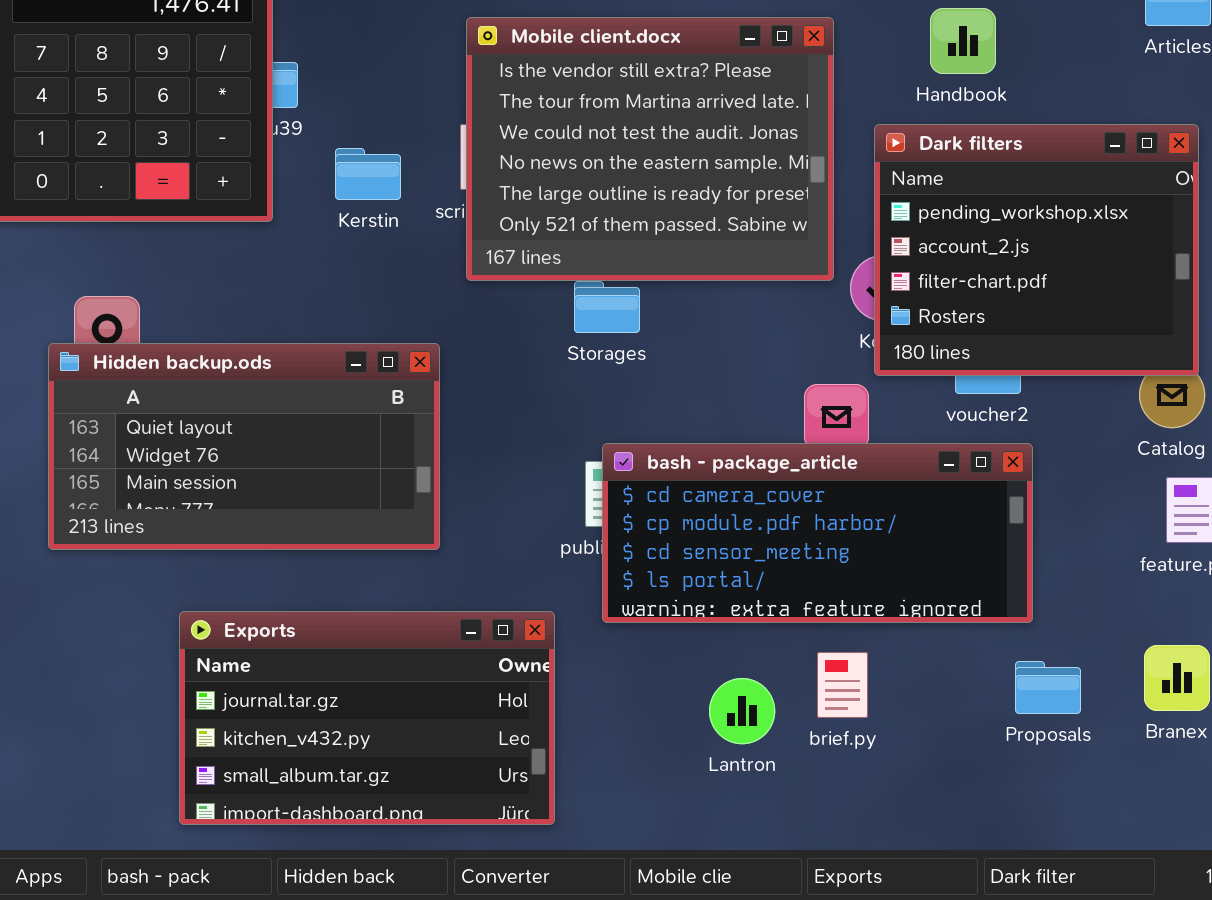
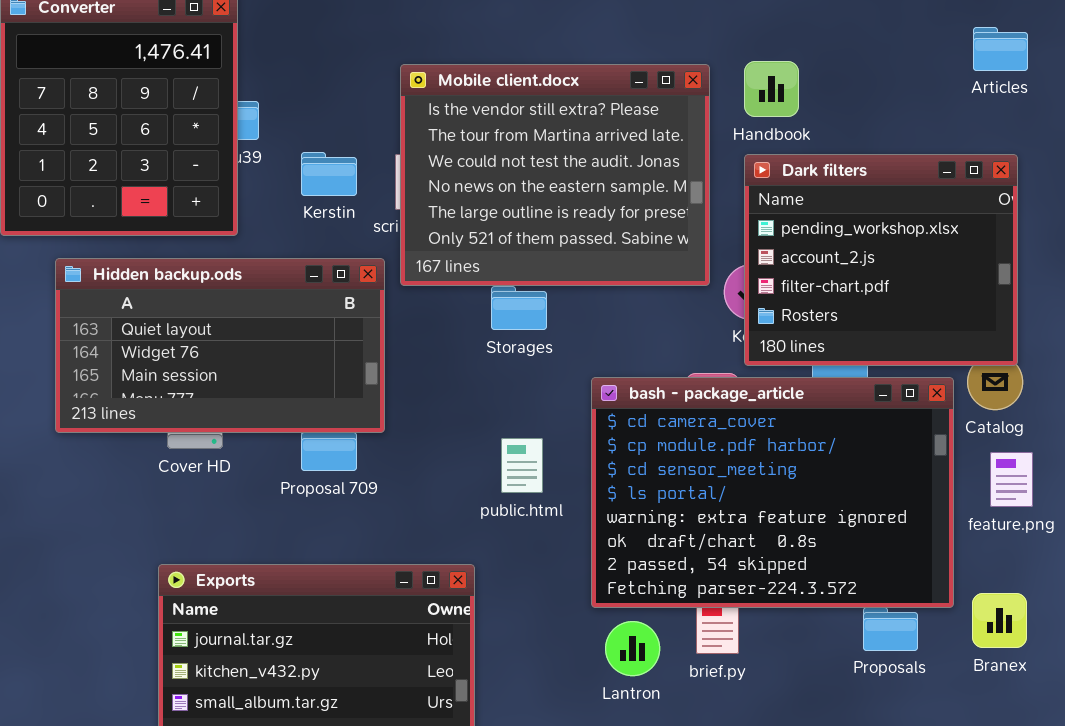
Handbook: [930,8,996,74] -> [744,61,799,117], moved
Kerstin: [335,148,401,200] -> [301,152,357,196], moved
Hidden backup.ods: [48,343,440,550] -> [55,258,385,433], moved
bash - package_article: [602,443,1033,623] -> [591,377,954,608], moved, resized

